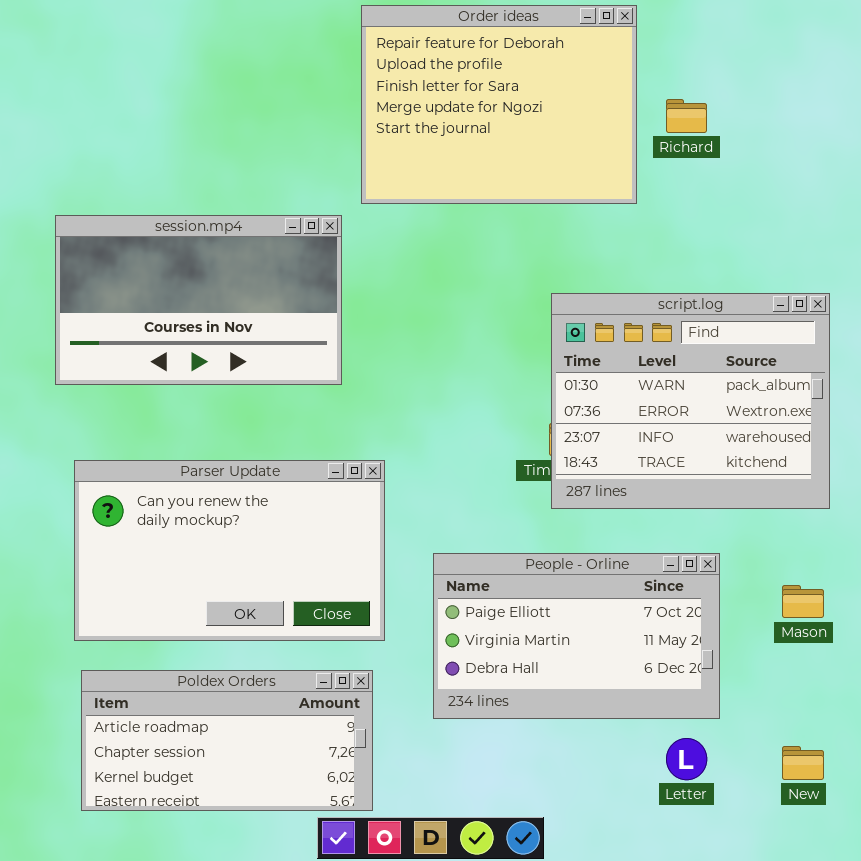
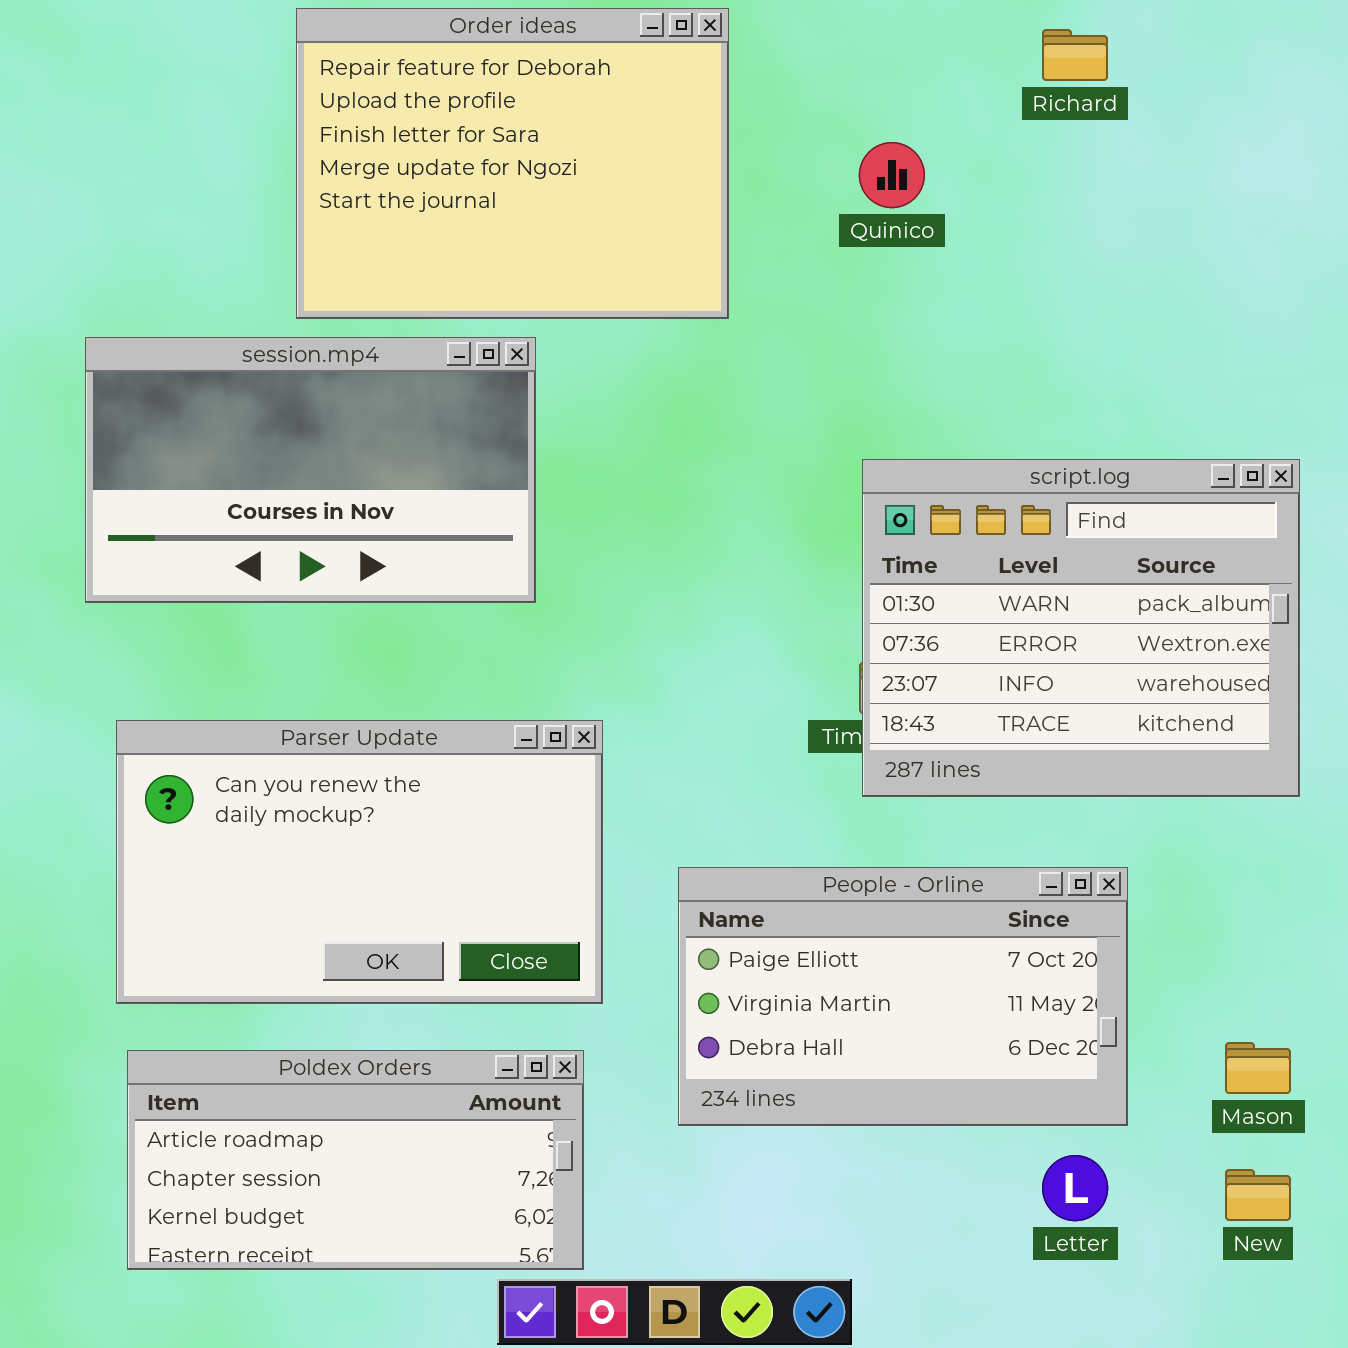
Order ideas: [361,5,637,204] -> [296,8,729,319], moved
Richard: [666,99,707,133] -> [1042,29,1108,81], moved
Mason: [782,585,824,618] -> [1225,1042,1291,1094], moved

